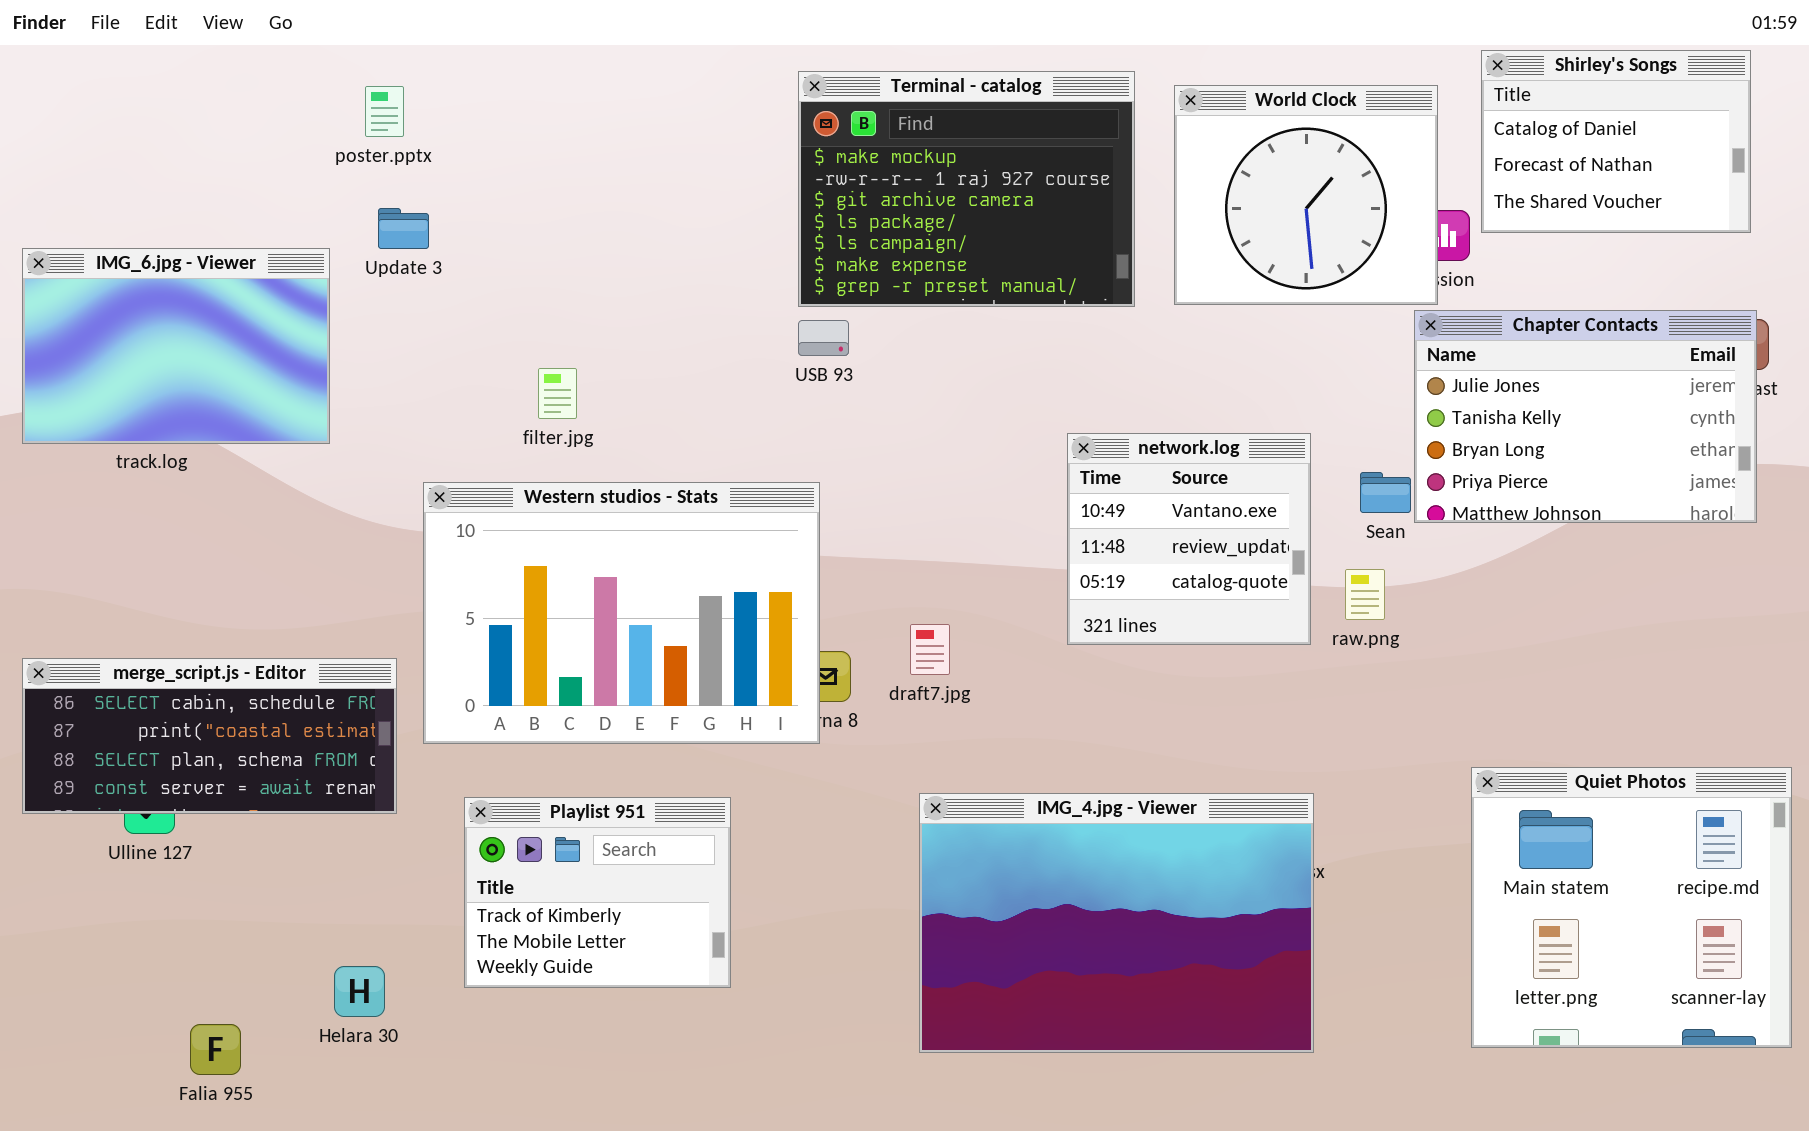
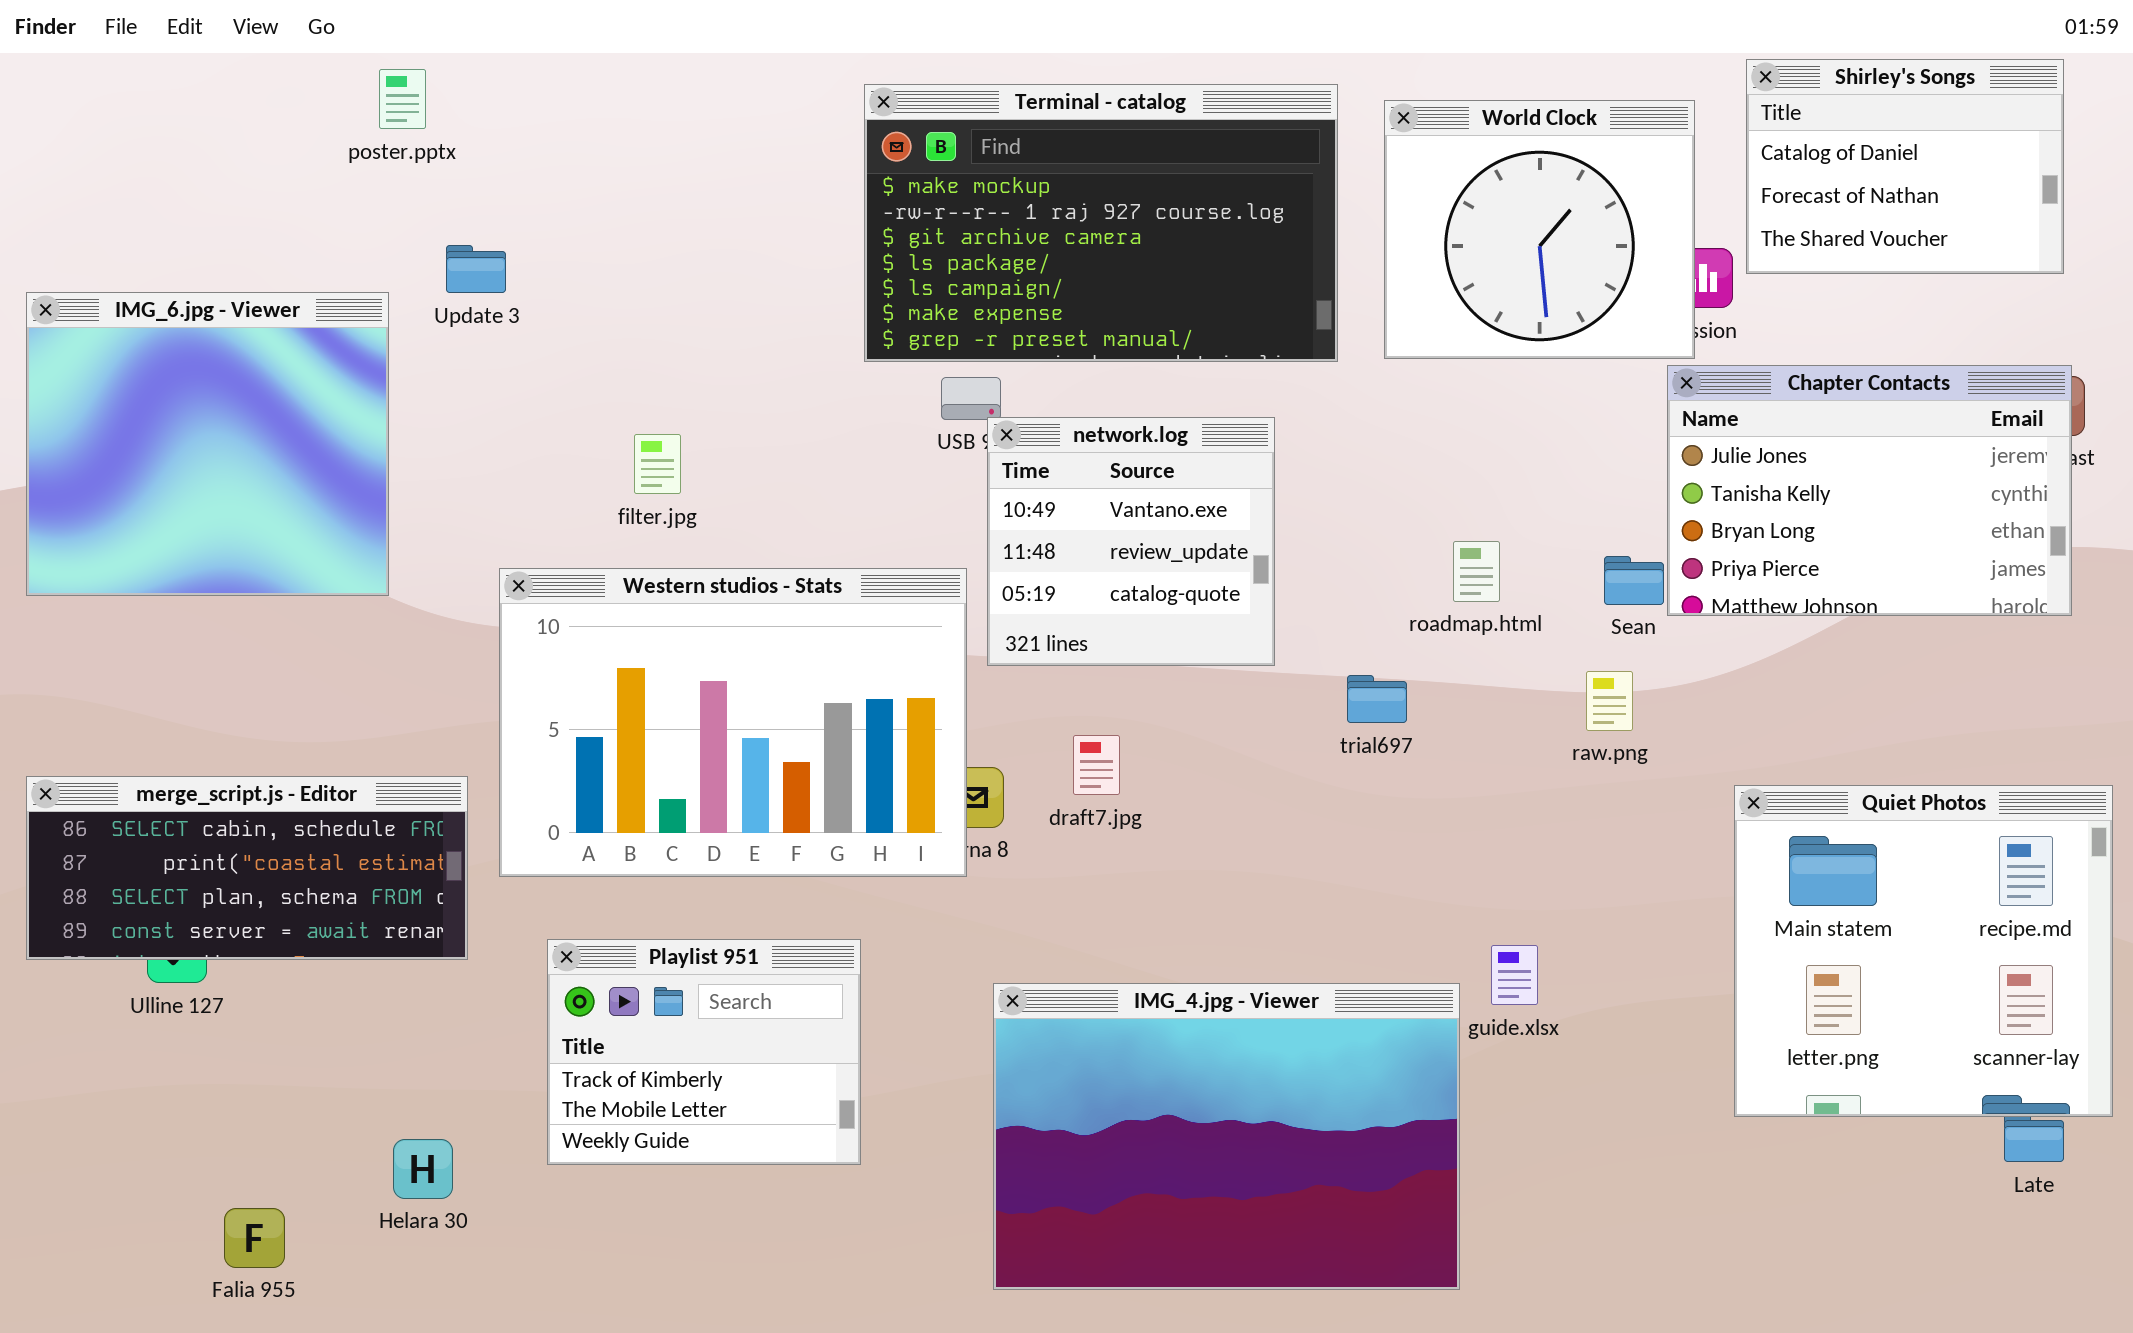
Terminal - catalog: [798,71,1135,307] -> [864,84,1338,362], resized
poster.pptx: [365,86,404,137] -> [379,69,426,129], moved
IMG_6.jpg - Viewer: [22,248,330,444] -> [26,292,389,596], resized
network.log: [1067,433,1311,645] -> [987,417,1275,666], moved
Quiet Photos: [1471,767,1792,1048] -> [1734,785,2113,1117], moved
IMG_4.jpg - Viewer: [919,793,1314,1053] -> [993,983,1460,1290], moved

